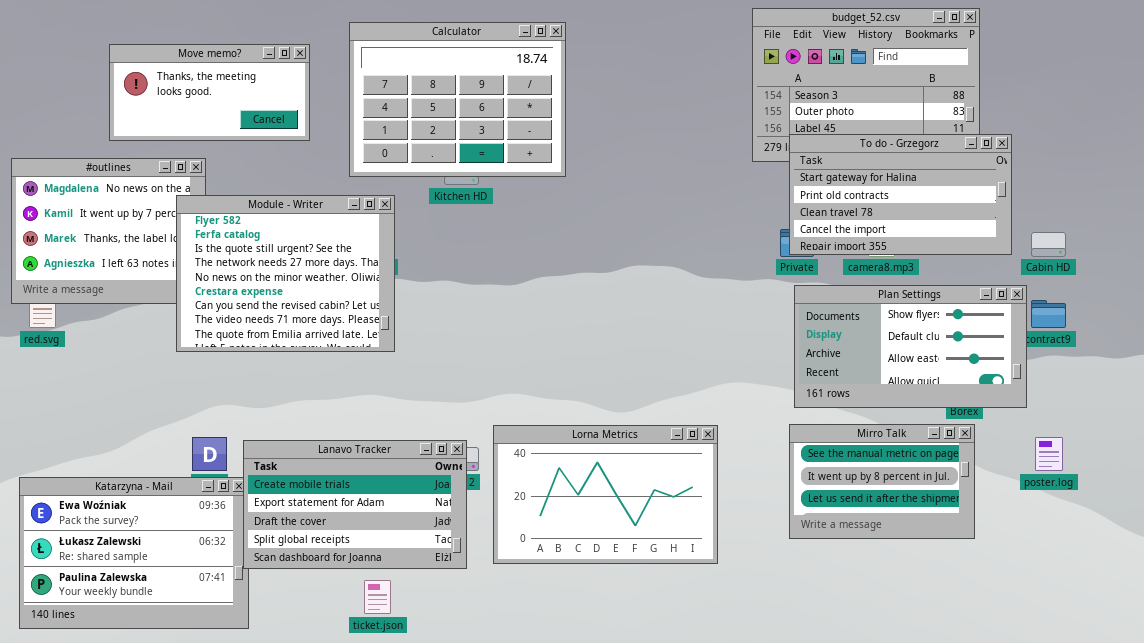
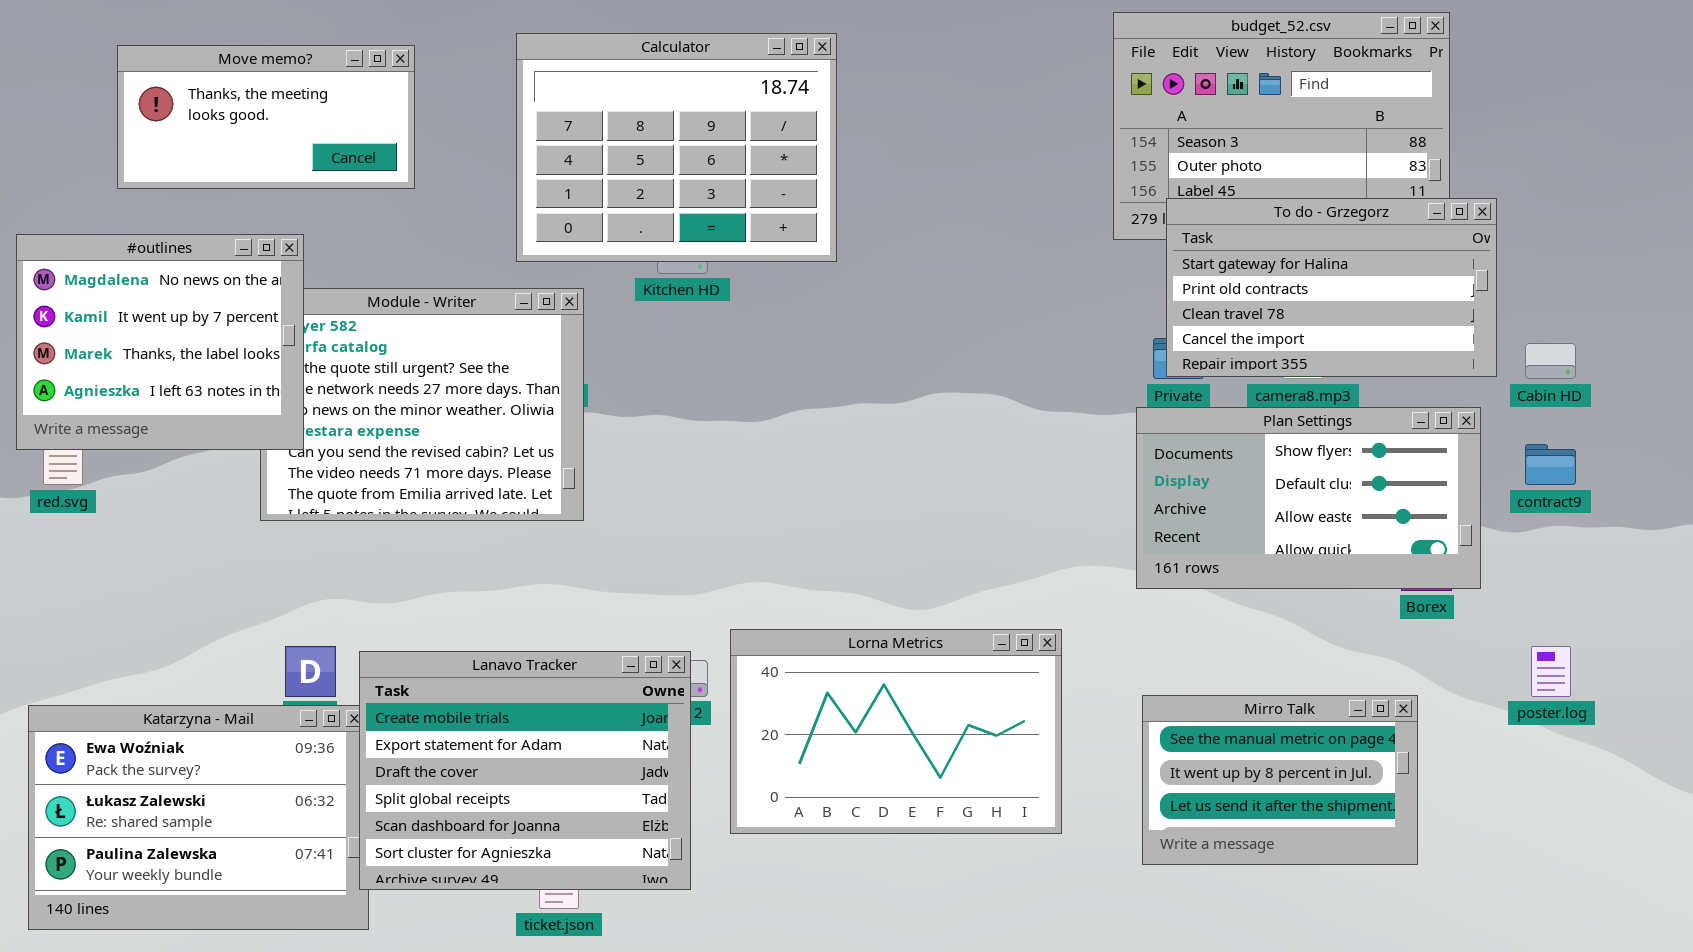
Move memo?: [109,44,310,141] -> [117,45,415,189], moved
#outlines: [11,158,206,304] -> [16,234,304,450], raised
Plan Settings: [794,285,1027,408] -> [1136,407,1481,589], moved
Mirro Talk: [789,424,975,539] -> [1142,695,1418,865], moved
Lanavo Tracker: [243,440,467,569] -> [359,651,691,890], resized

